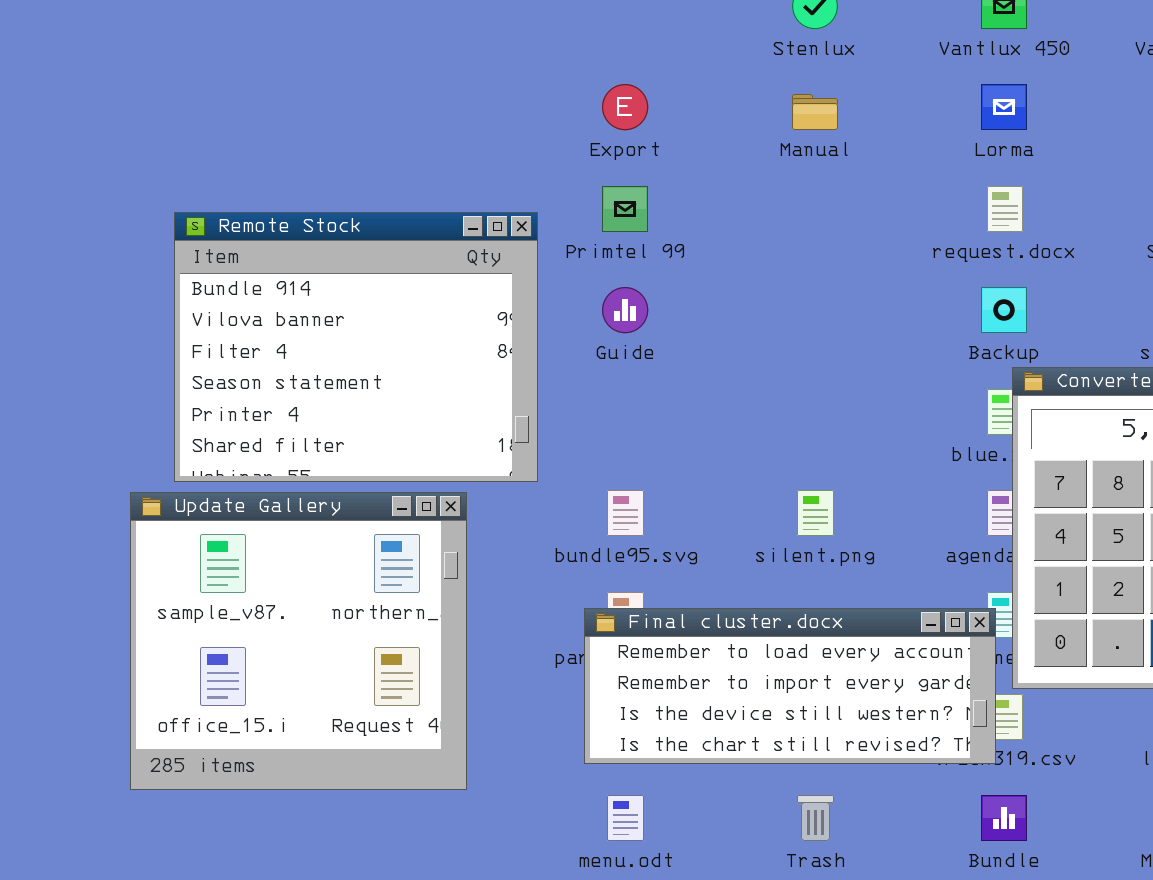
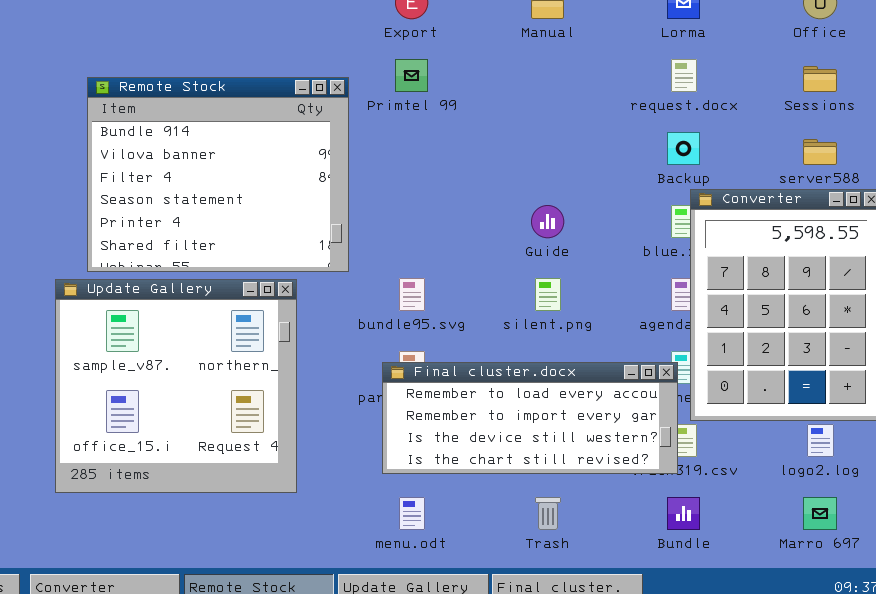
Guide: [602,287,648,333] -> [531,205,564,238], moved

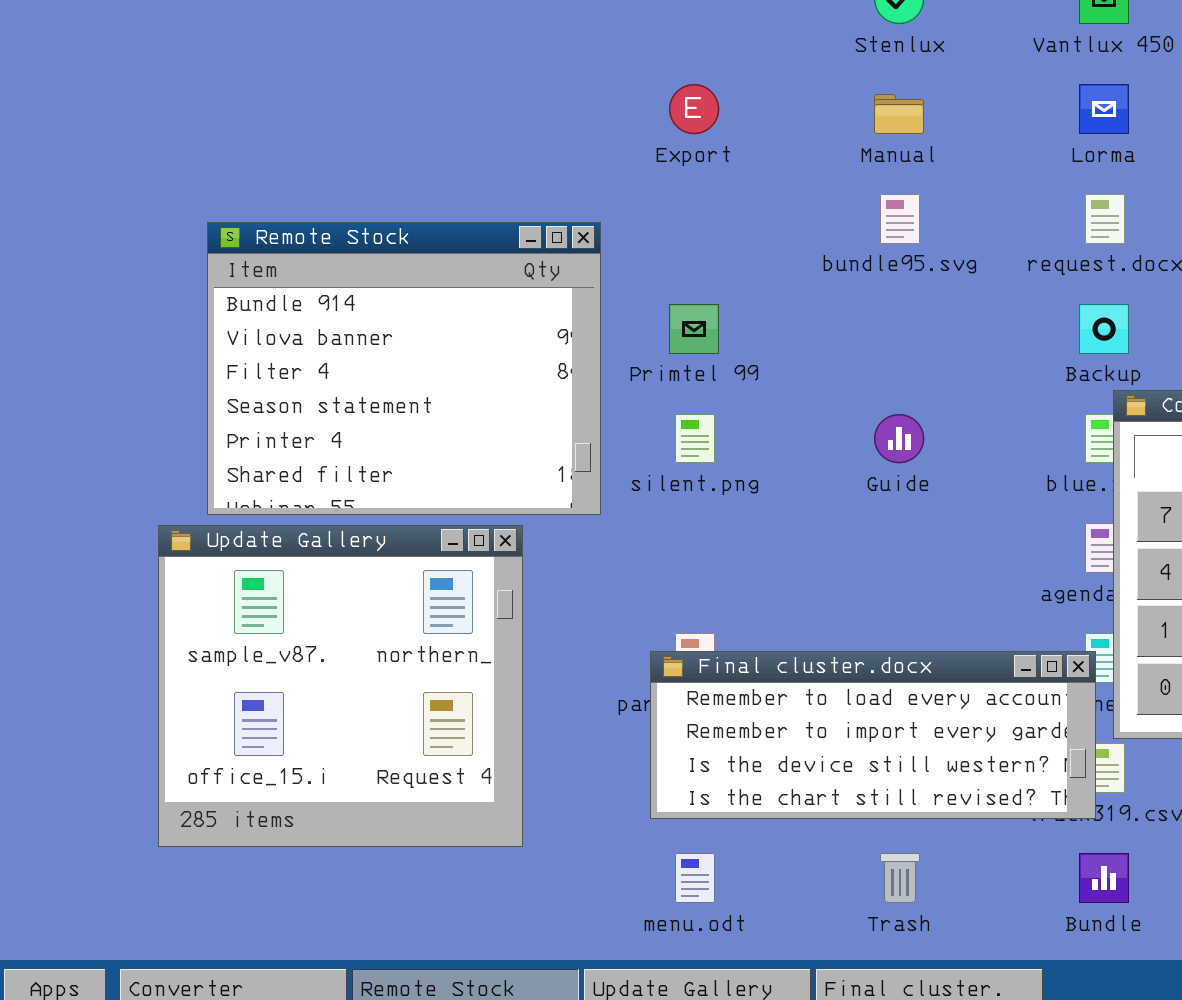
Primtel 99: [395,59,428,92] -> [669,304,719,354], moved
bundle95.svg: [399,278,425,311] -> [880,194,920,244], moved
silent.png: [535,278,561,311] -> [675,414,715,463], moved

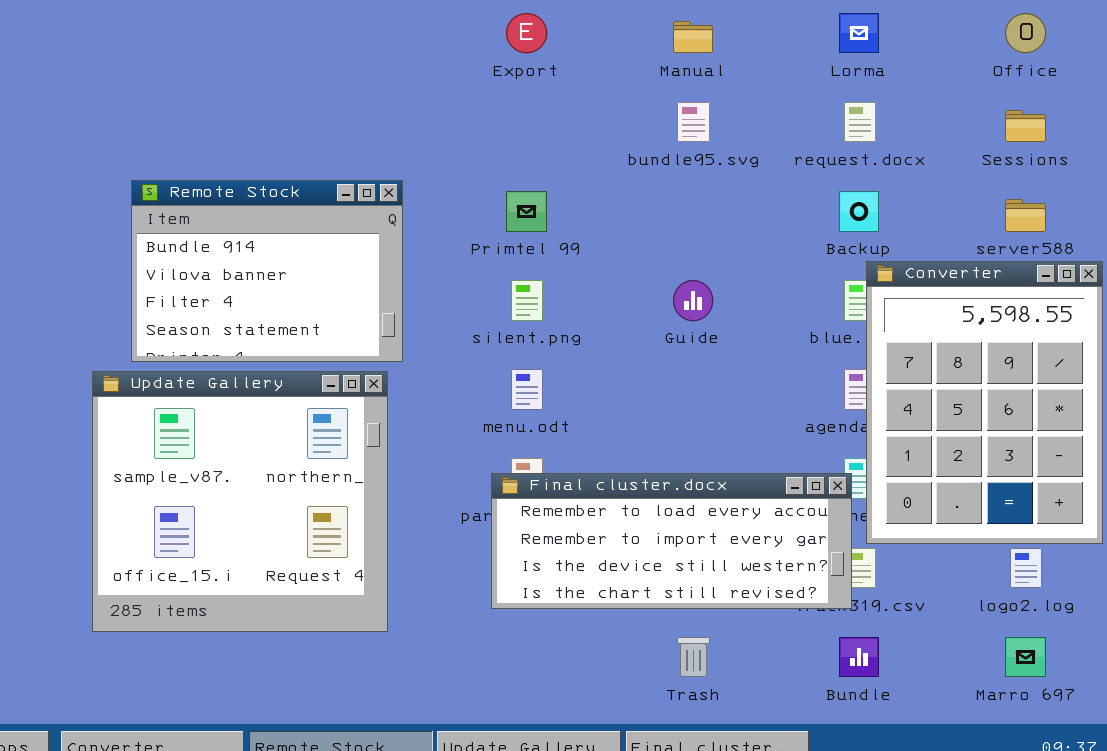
Remote Stock: [207,222,601,515] -> [131,180,403,362], resized
menu.odt: [675,853,715,903] -> [511,369,543,410], moved

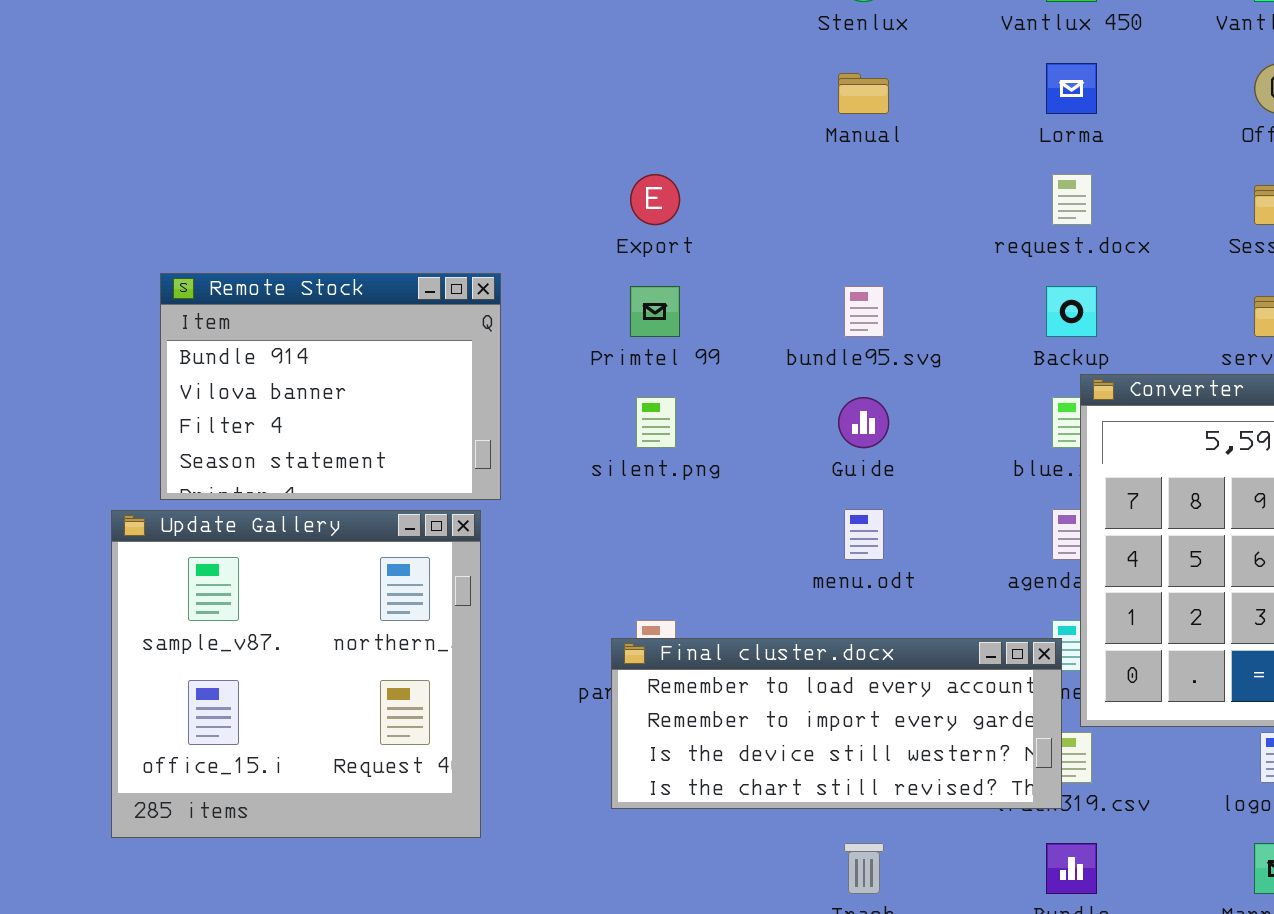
Export: [506,13,547,53] -> [630,174,680,225], moved
bundle95.svg: [677,102,710,142] -> [844,286,884,337], moved
menu.odt: [511,369,543,410] -> [844,509,884,560], moved

